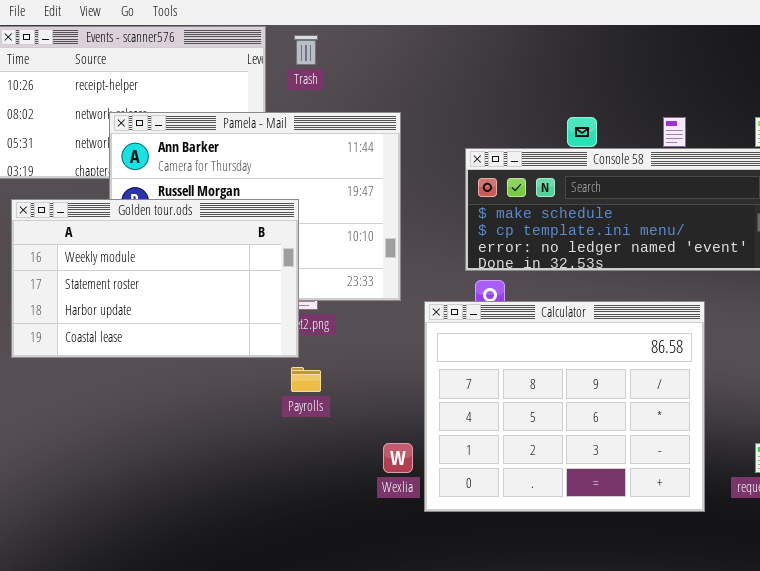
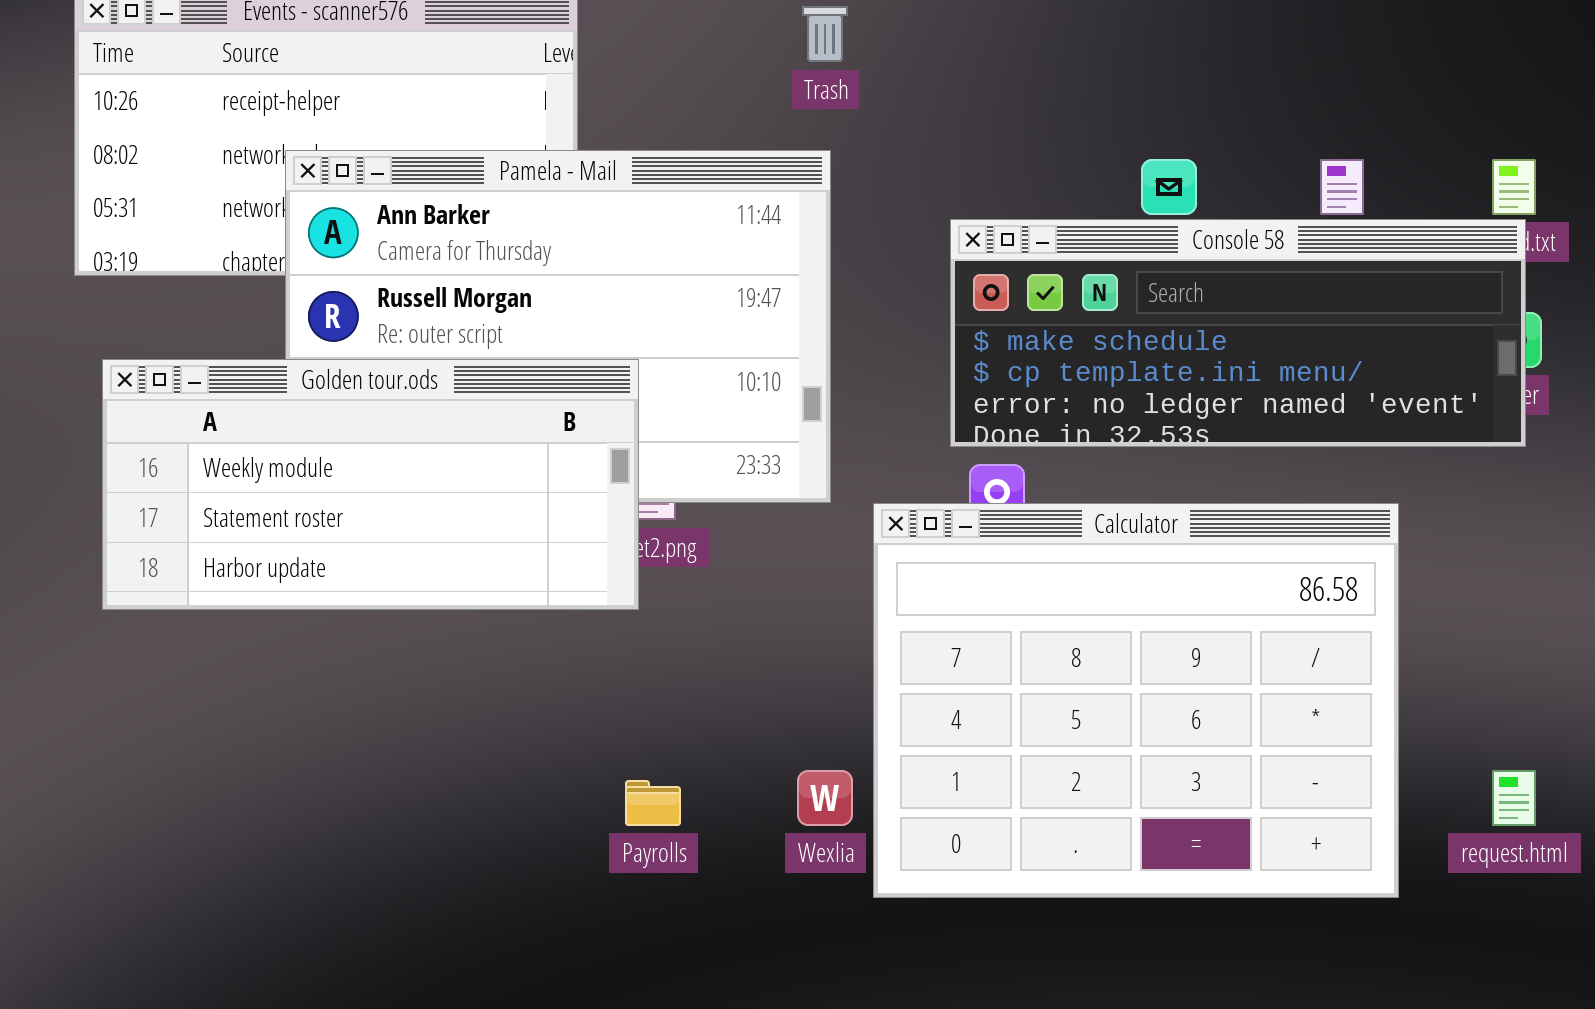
Trash: [294,35,318,65] -> [802,6,848,62], moved
Golden tour.ods: [11,199,299,358] -> [102,359,639,610], resized
Payrolls: [291,367,321,392] -> [625,780,681,826], moved

